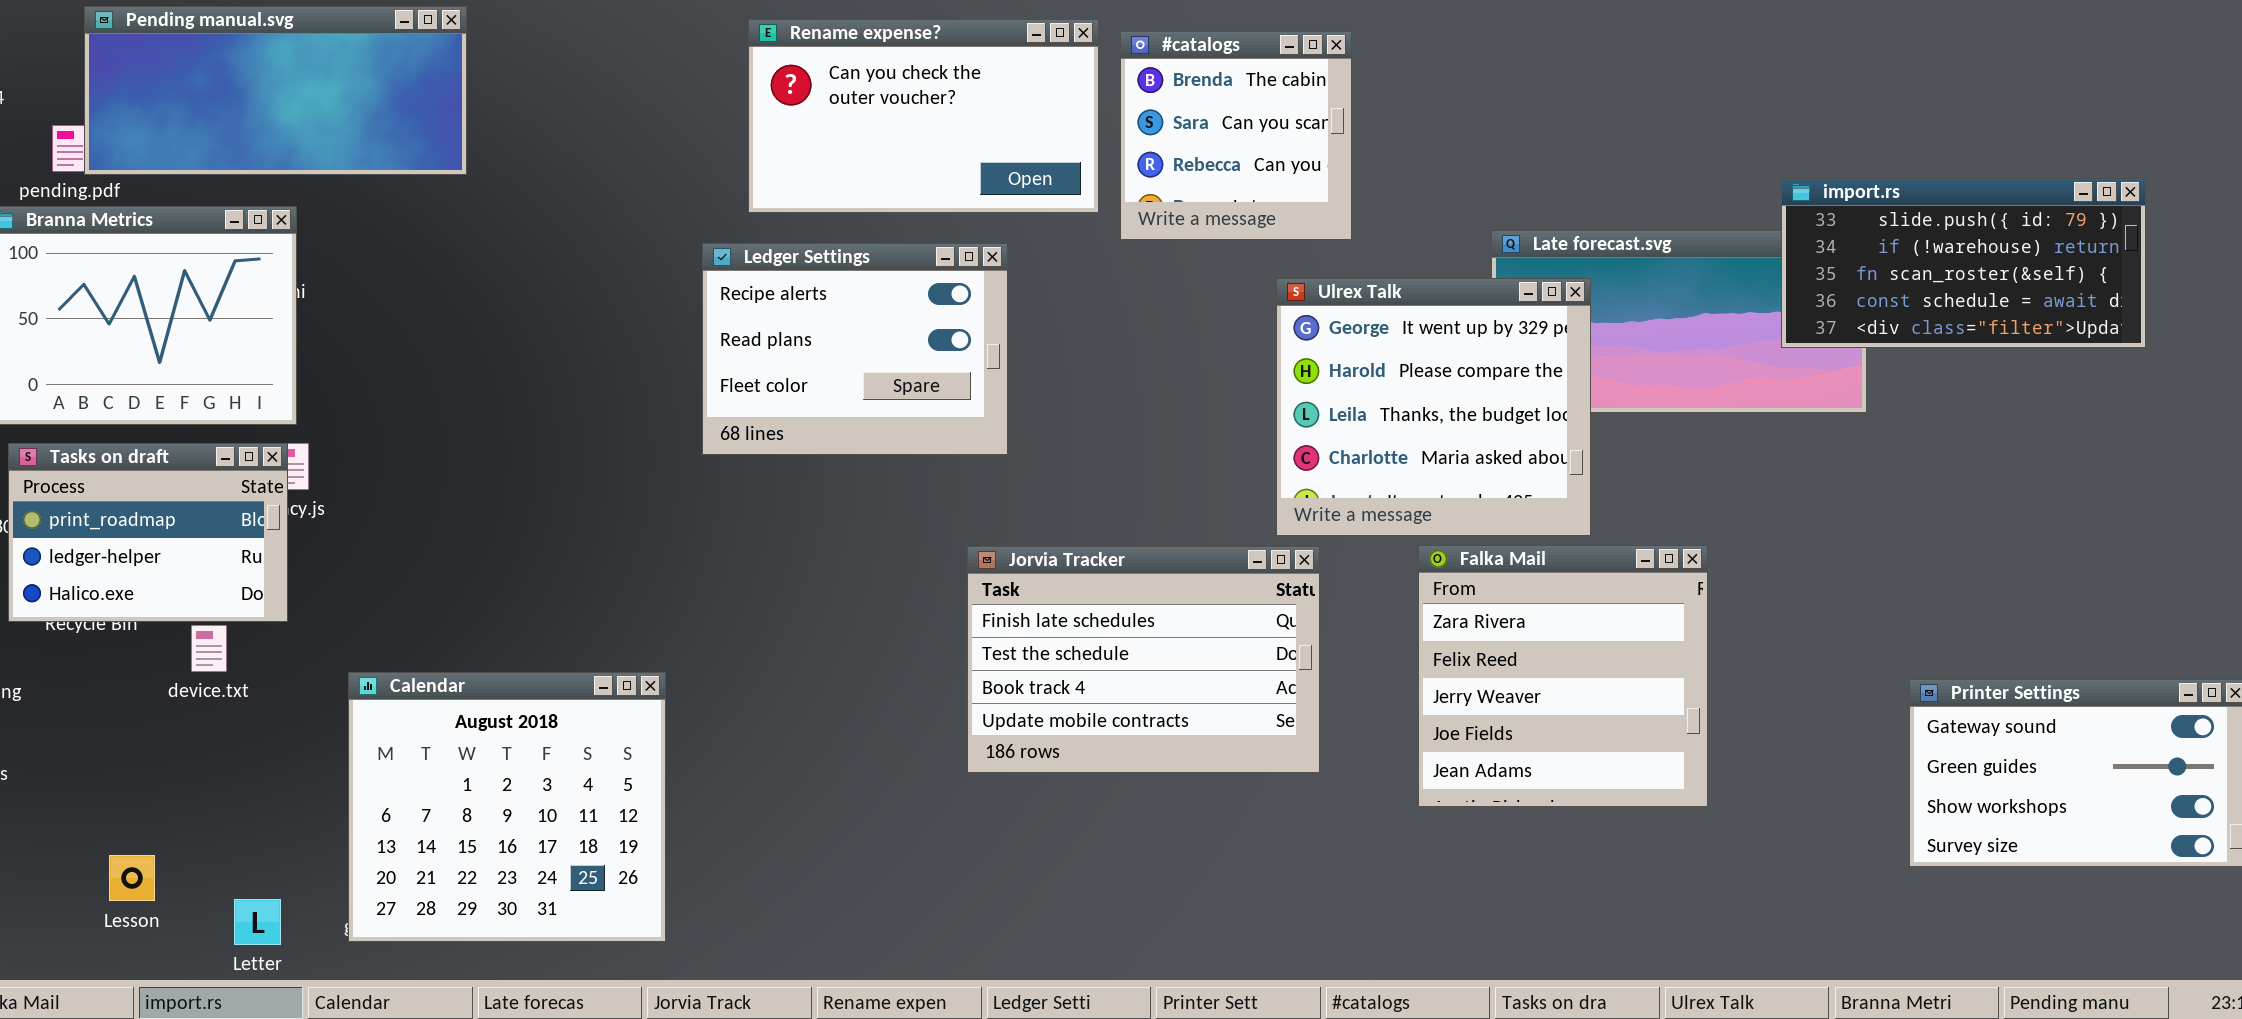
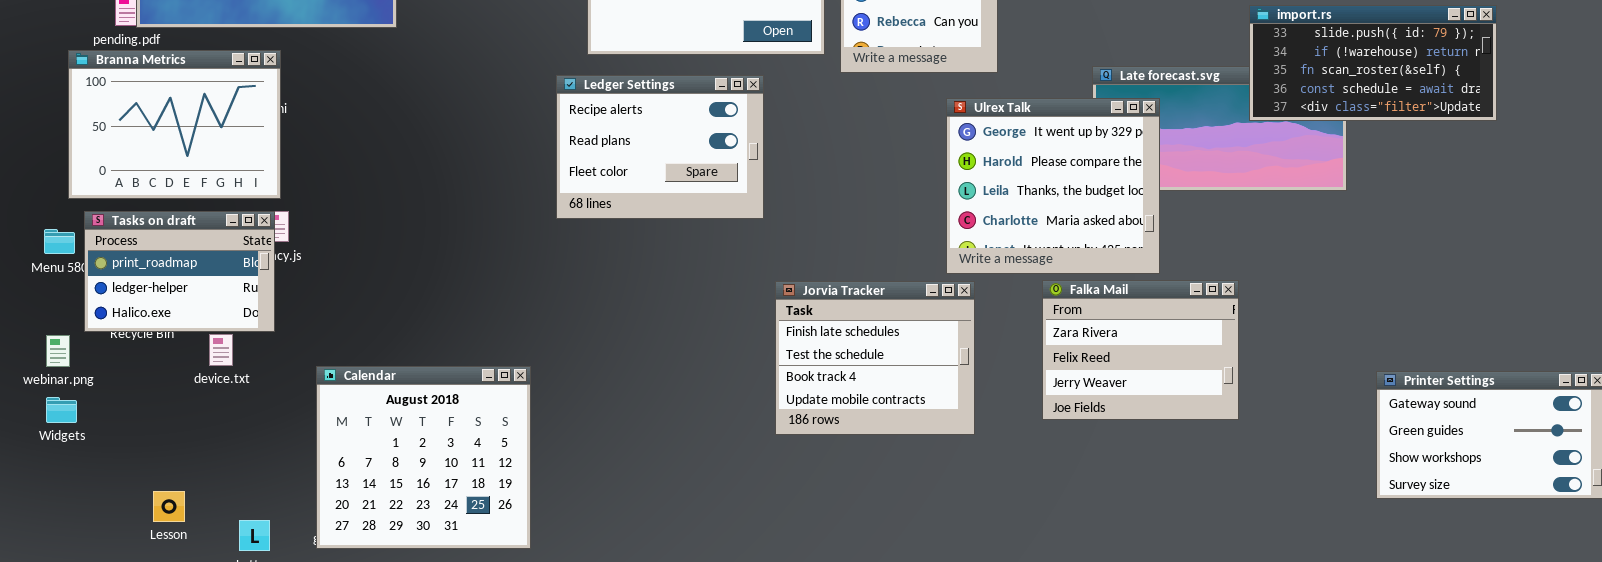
import.rs: [1781,178,2146,348] -> [1249,5,1497,121], moved
Falka Mail: [1418,545,1708,807] -> [1042,280,1239,420], resized
Jorvia Tracker: [967,546,1320,773] -> [775,281,975,435], resized

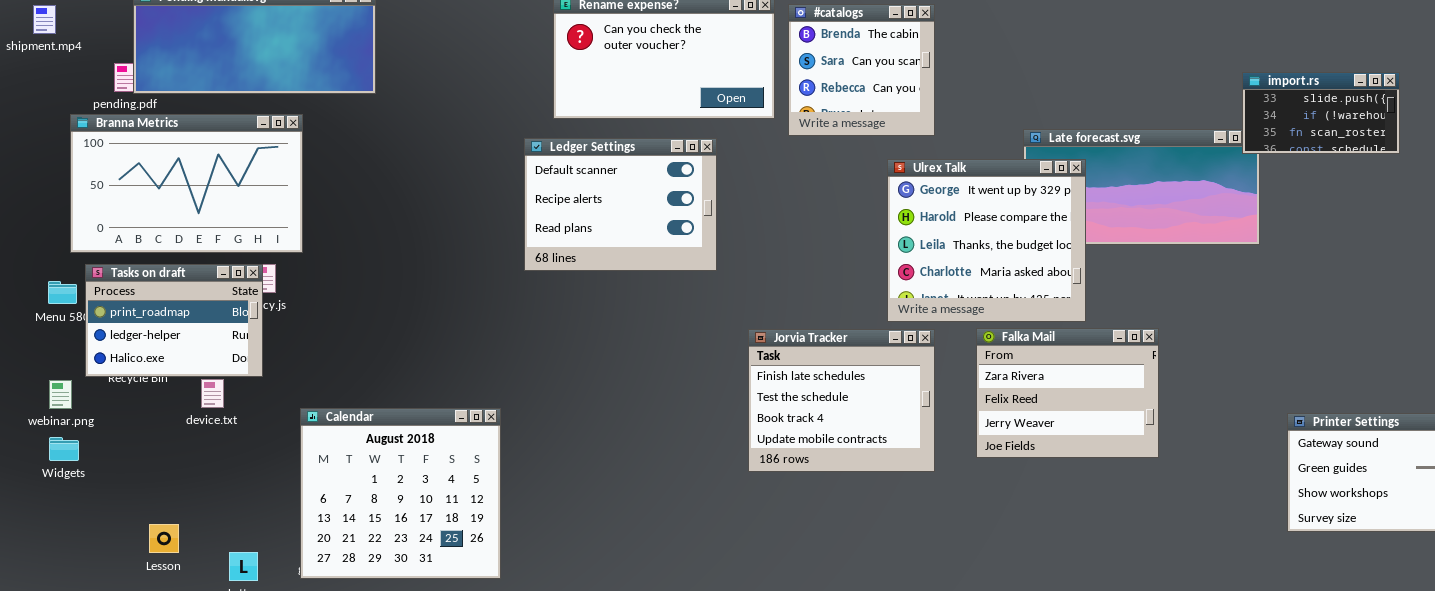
import.rs: [1249,5,1497,121] -> [1242,72,1400,154], resized
Branna Metrics: [68,50,281,199] -> [70,114,303,253], resized
Ledger Settings: [556,75,764,219] -> [524,138,717,271], scrolled up 1 row
Jorvia Tracker: [775,281,975,435] -> [748,329,935,472], moved

